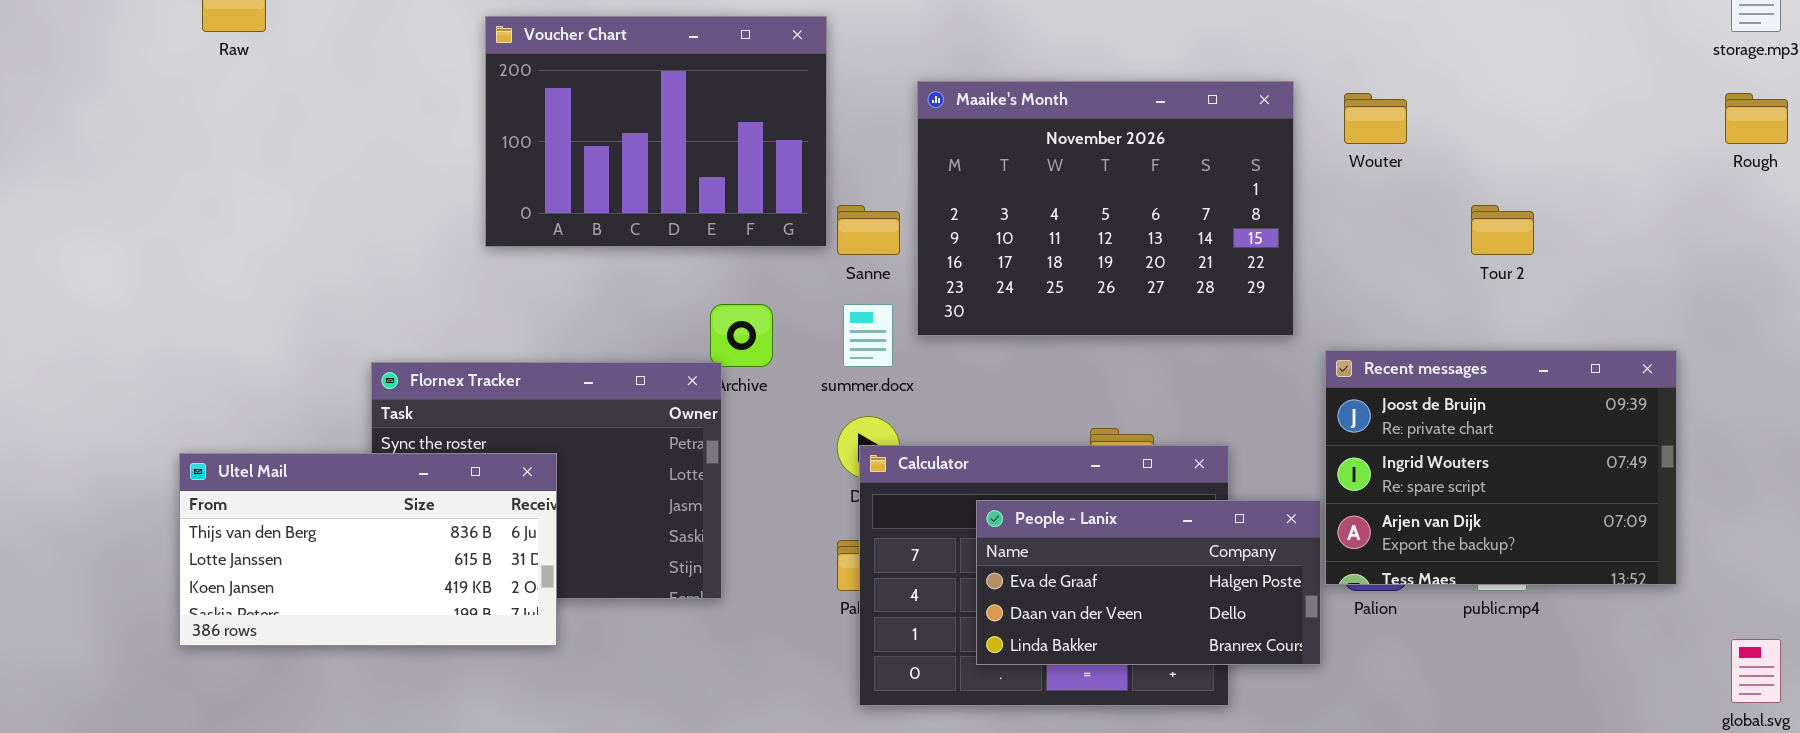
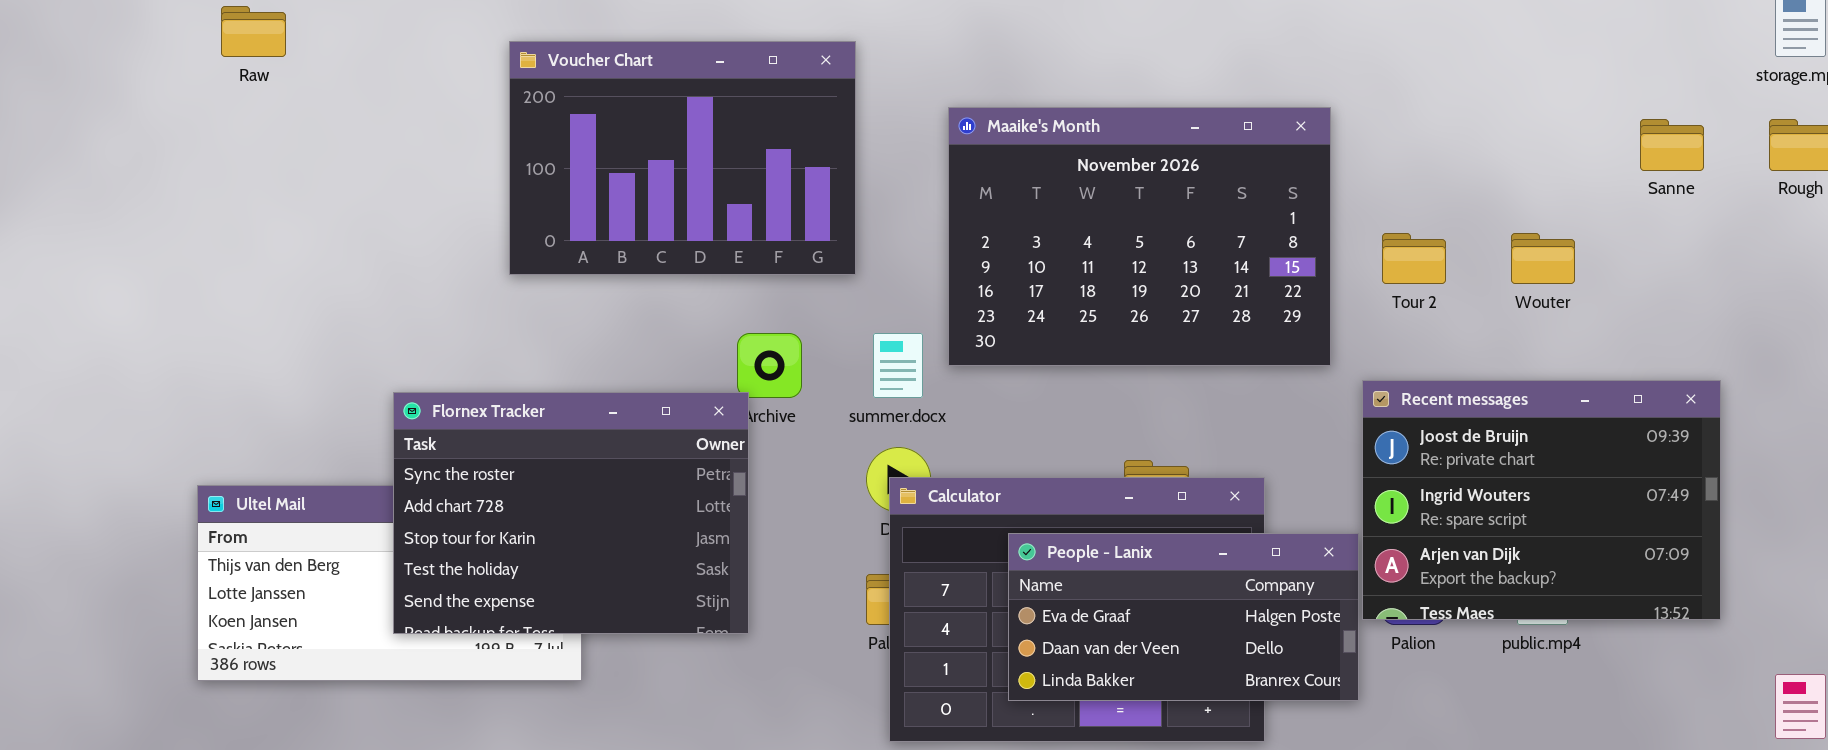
Wouter: [1344,93,1407,144] -> [1511,233,1575,284], moved
Sanne: [837,205,900,255] -> [1640,119,1704,171], moved
Tour 2: [1471,205,1534,255] -> [1382,233,1446,284], moved
Flornex Tracker: [371,362,722,599] -> [393,392,749,634], raised

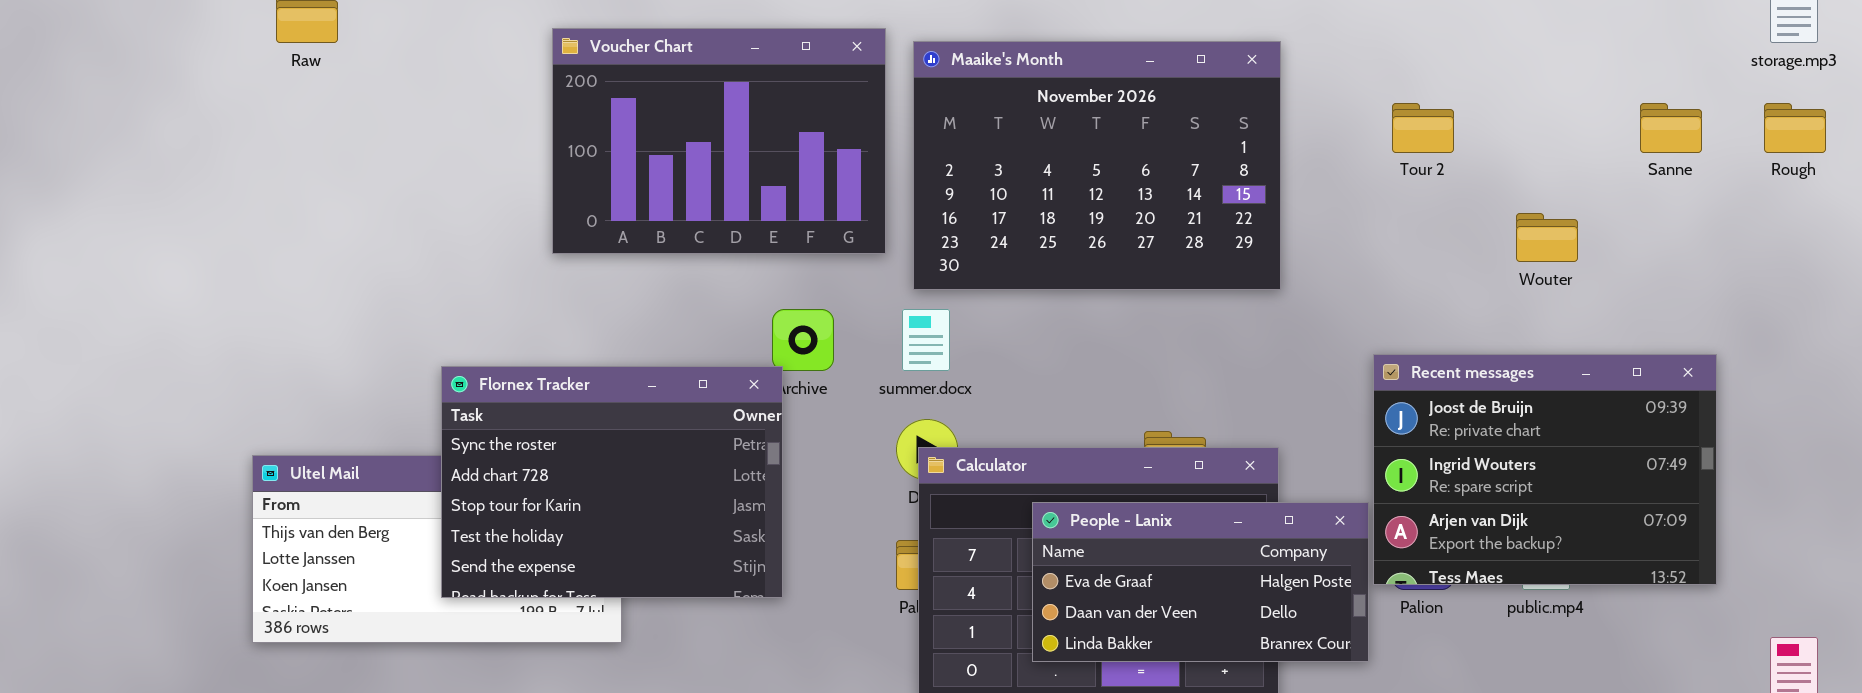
Maaike's Month: [948,107,1331,366] -> [913,41,1281,290], moved
Tour 2: [1382,233,1446,284] -> [1392,103,1454,153], moved

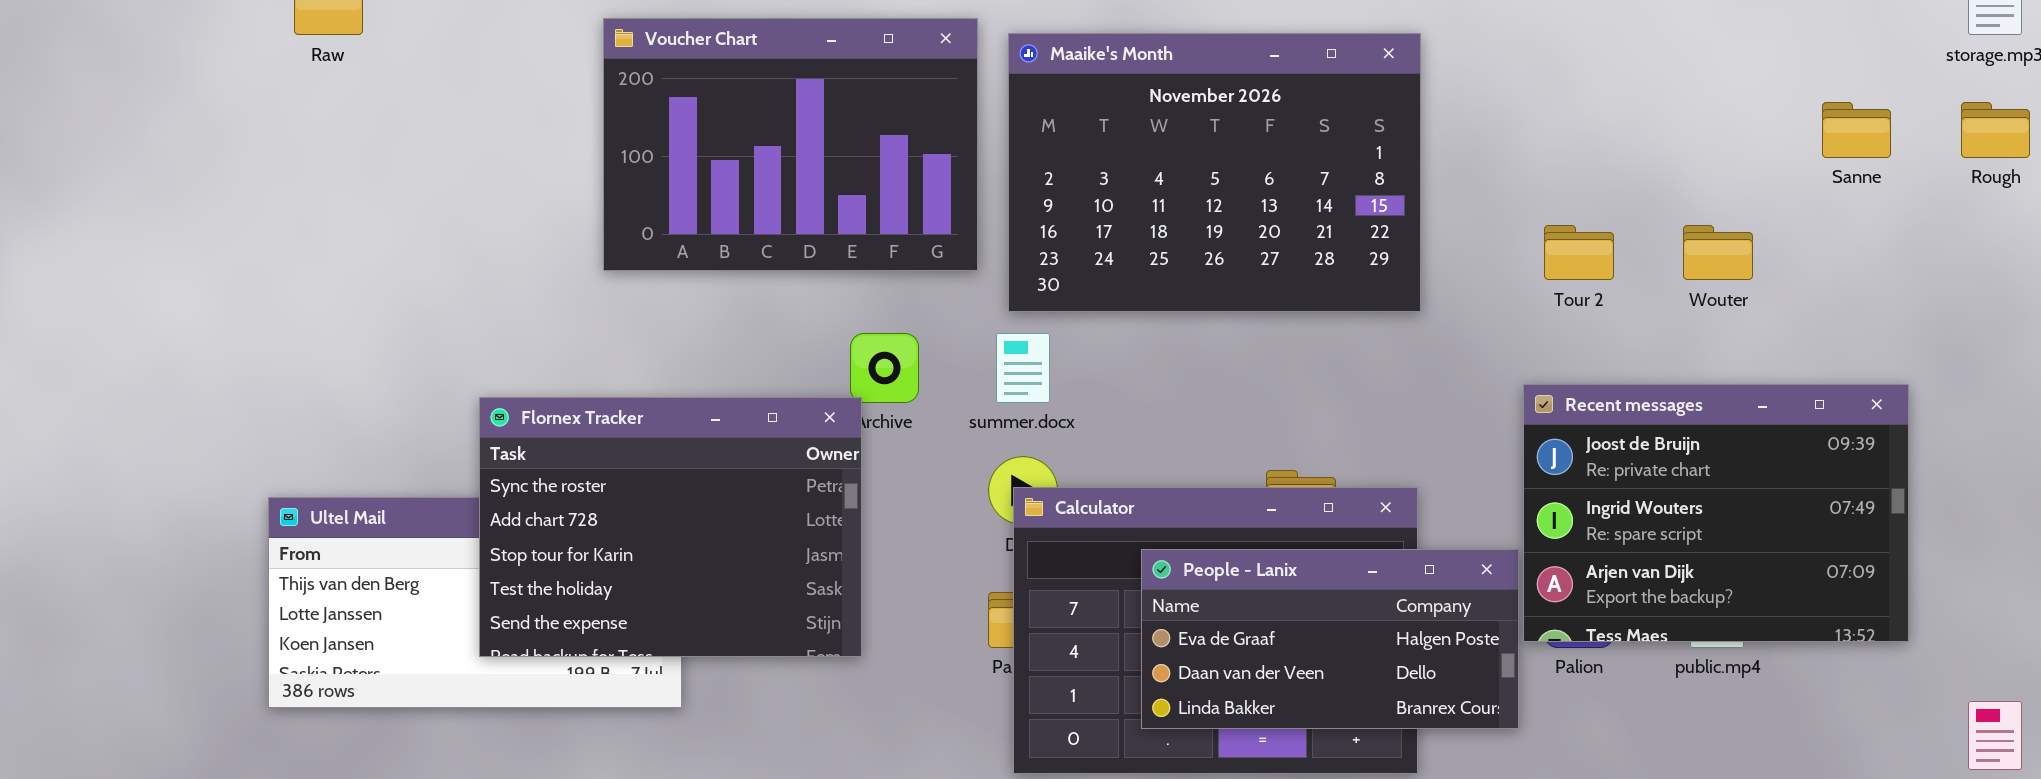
Tour 2: [1392,103,1454,153] -> [1544,225,1614,280], moved

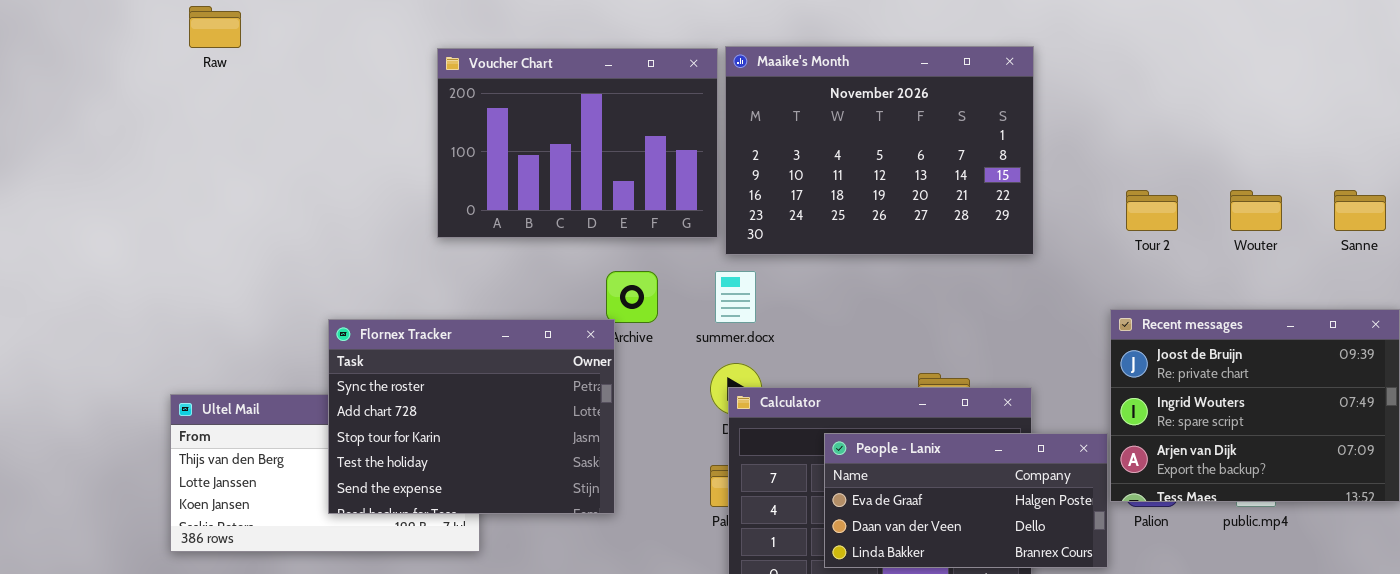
Voucher Chart: [603,18,978,271] -> [437,48,718,238], moved
Sanne: [1822,102,1891,158] -> [1334,190,1386,231], moved

